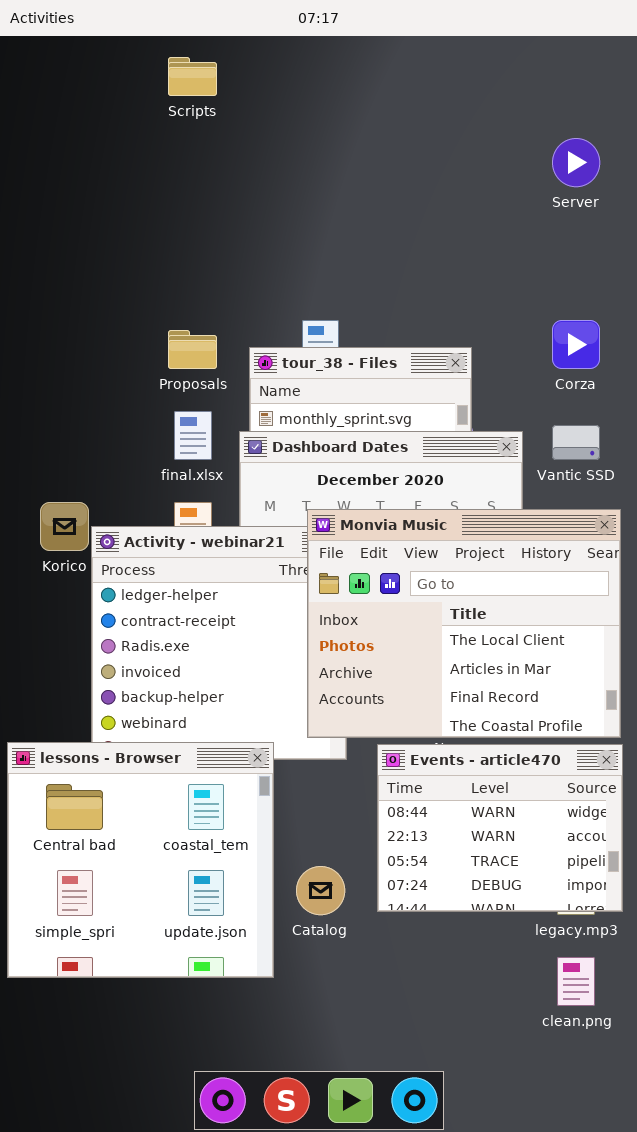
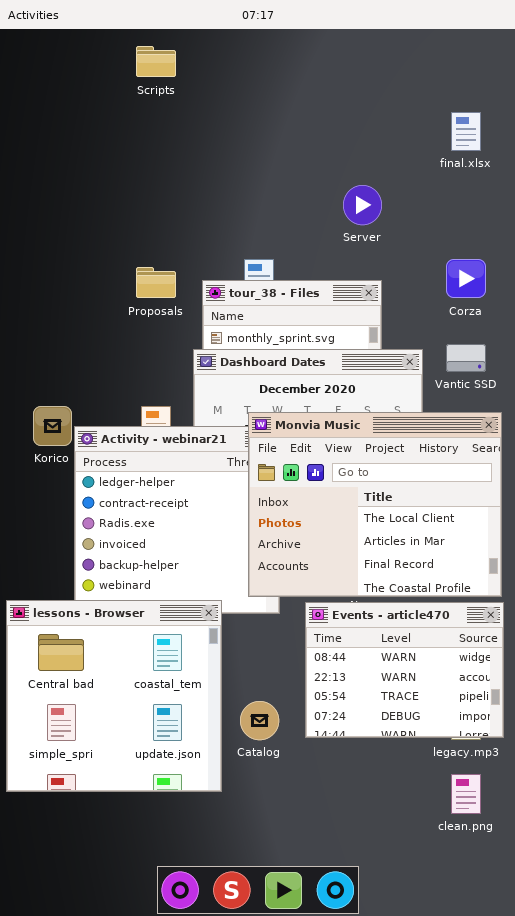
Server: [552,138,600,187] -> [343,185,382,225], moved
final.xlsx: [174,411,212,460] -> [451,112,481,151], moved

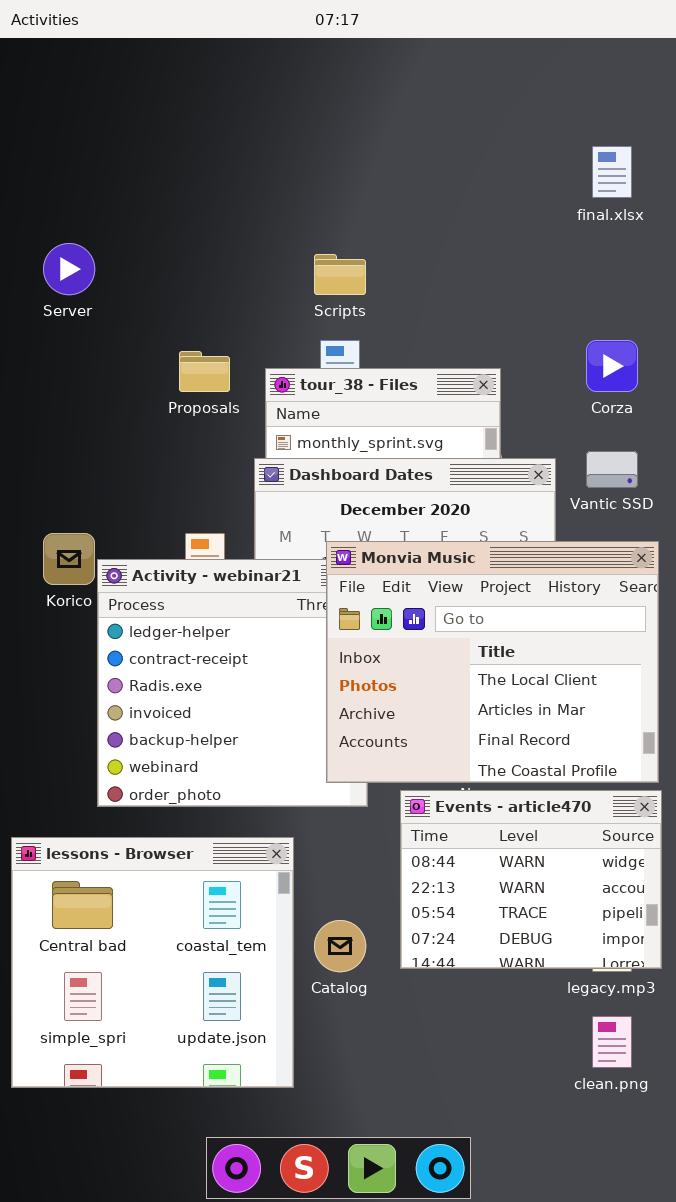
Scripts: [136,46,176,77] -> [314,254,366,295], moved
Server: [343,185,382,225] -> [43,243,95,295], moved
lessons - Browser: [6,600,222,792] -> [11,837,294,1088], moved

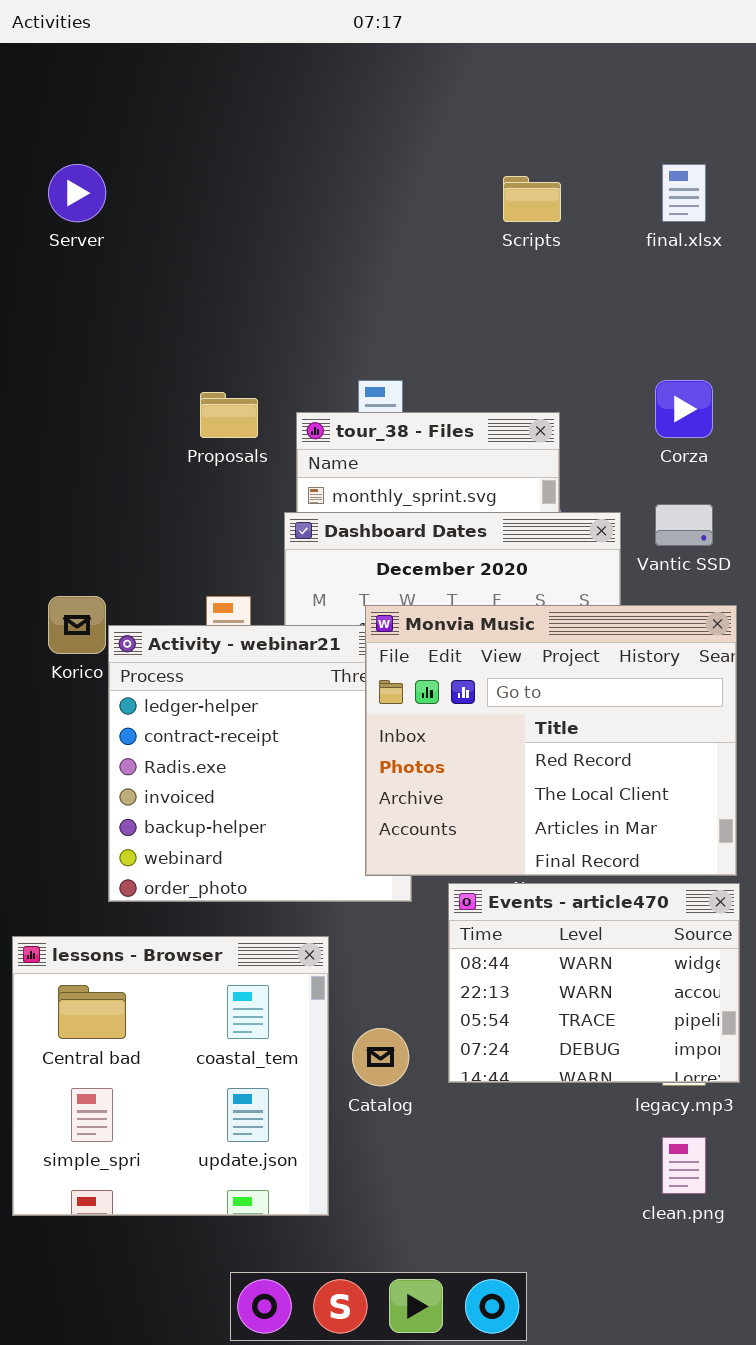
Server: [43,243,95,295] -> [48,164,106,222], moved
Scripts: [314,254,366,295] -> [503,176,561,222], moved
Monvia Music: [326,541,659,783] -> [365,605,737,876], scrolled up 1 row

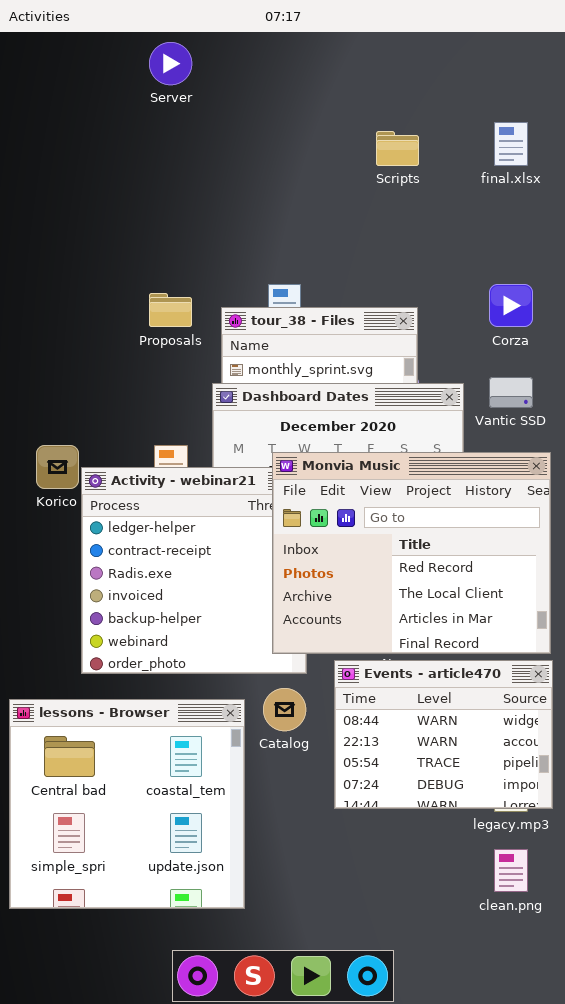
Server: [48,164,106,222] -> [149,42,192,85], moved
Catalog: [352,1028,409,1086] -> [263,688,306,731], moved

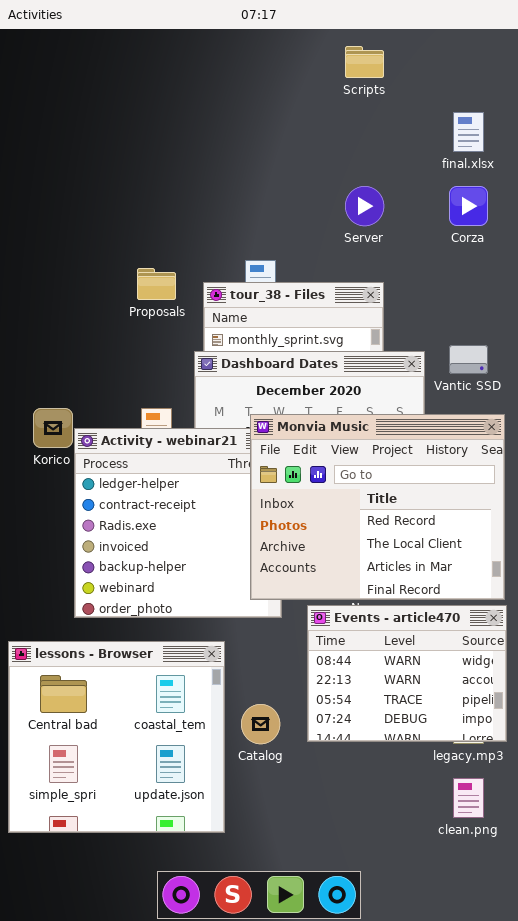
Server: [149,42,192,85] -> [345,186,384,226], moved
Scripts: [376,131,419,166] -> [345,46,384,78], moved
Corza: [489,284,533,327] -> [449,186,488,226], moved
Catalog: [263,688,306,731] -> [241,704,280,744], moved

